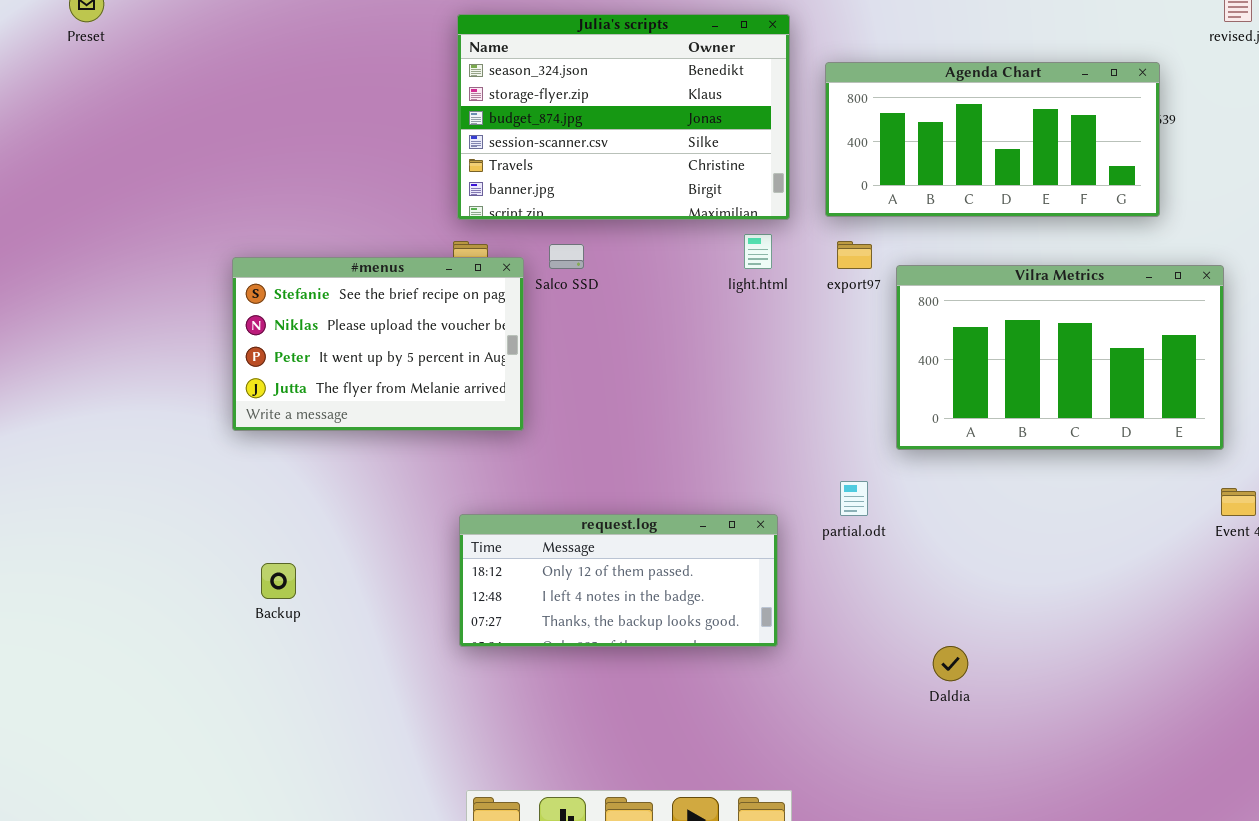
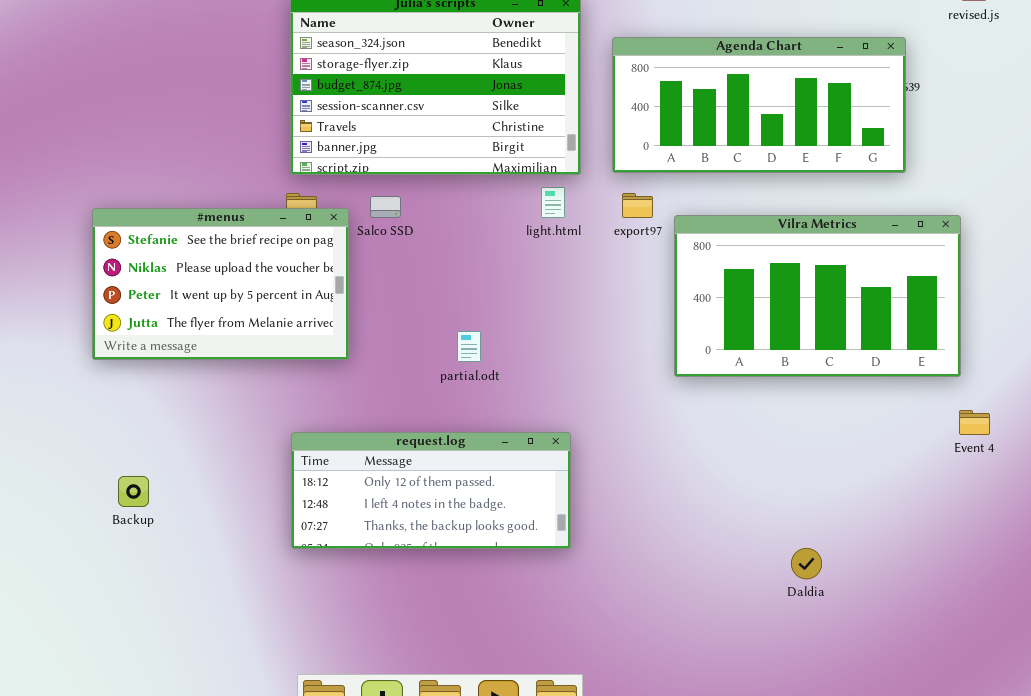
partial.odt: [840,481,868,516] -> [457,331,481,362], moved
Daldia: [933,646,968,681] -> [791,548,822,579], moved

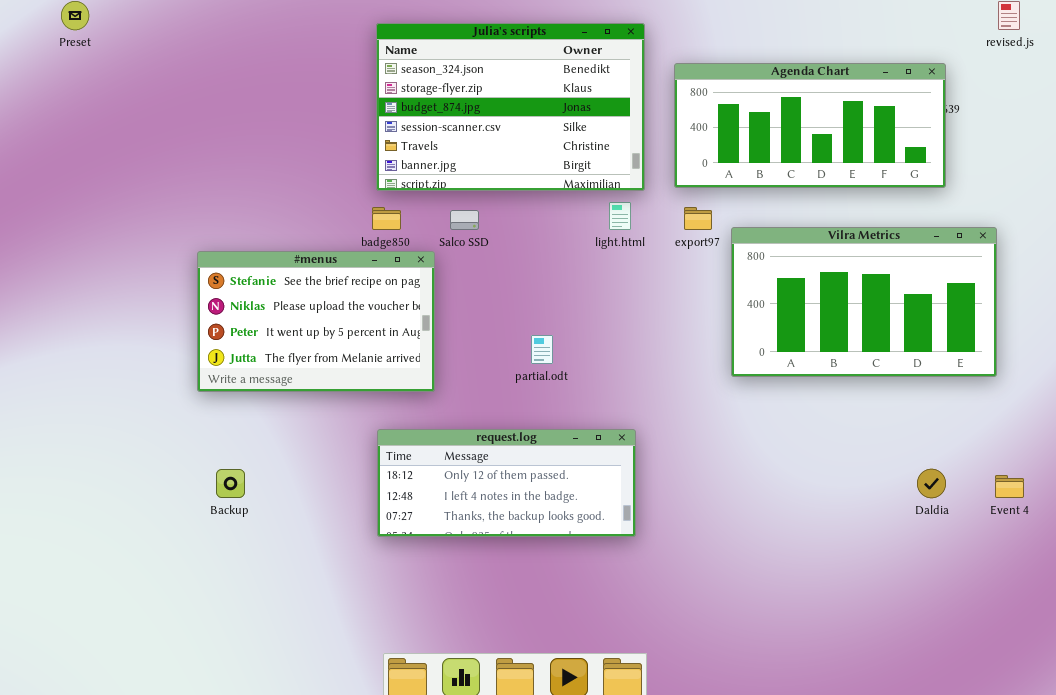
#menus: [92,208,349,360] -> [197,251,435,392], moved
Event 4: [959,410,990,435] -> [995,475,1024,498], moved
Daldia: [791,548,822,579] -> [917,469,946,498], moved

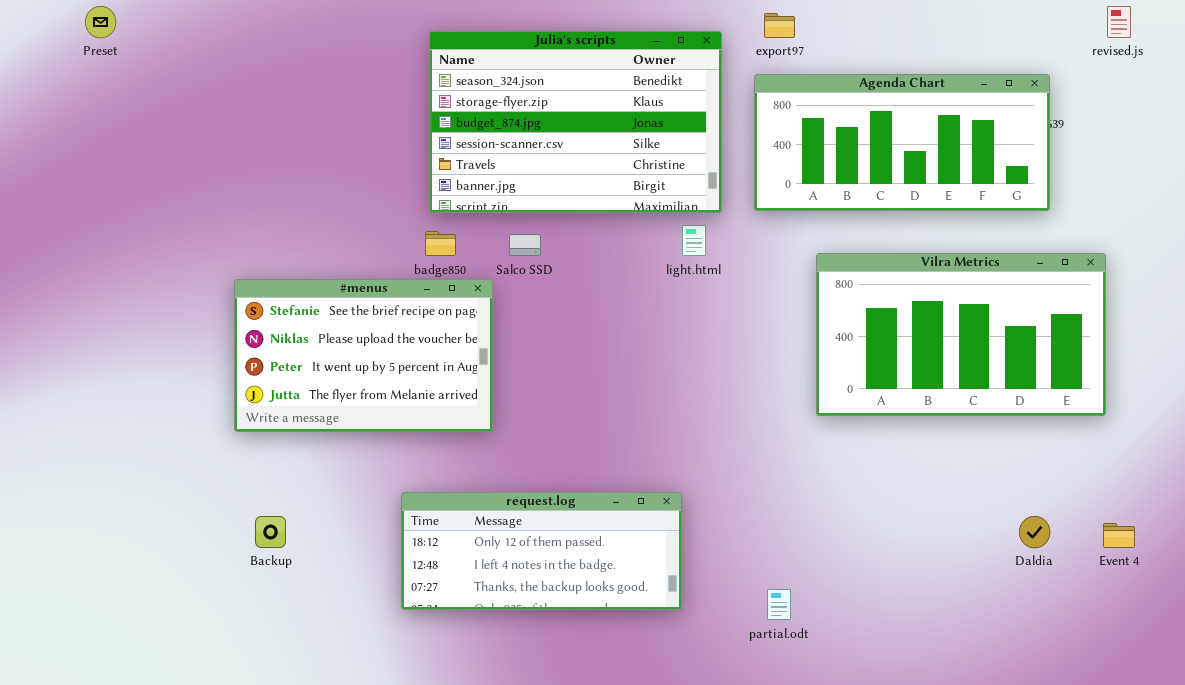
export97: [684,207,712,230] -> [764,13,795,38], moved
partial.odt: [531,335,553,364] -> [767,589,791,620], moved
request.log: [377,429,636,537] -> [401,492,682,610], moved

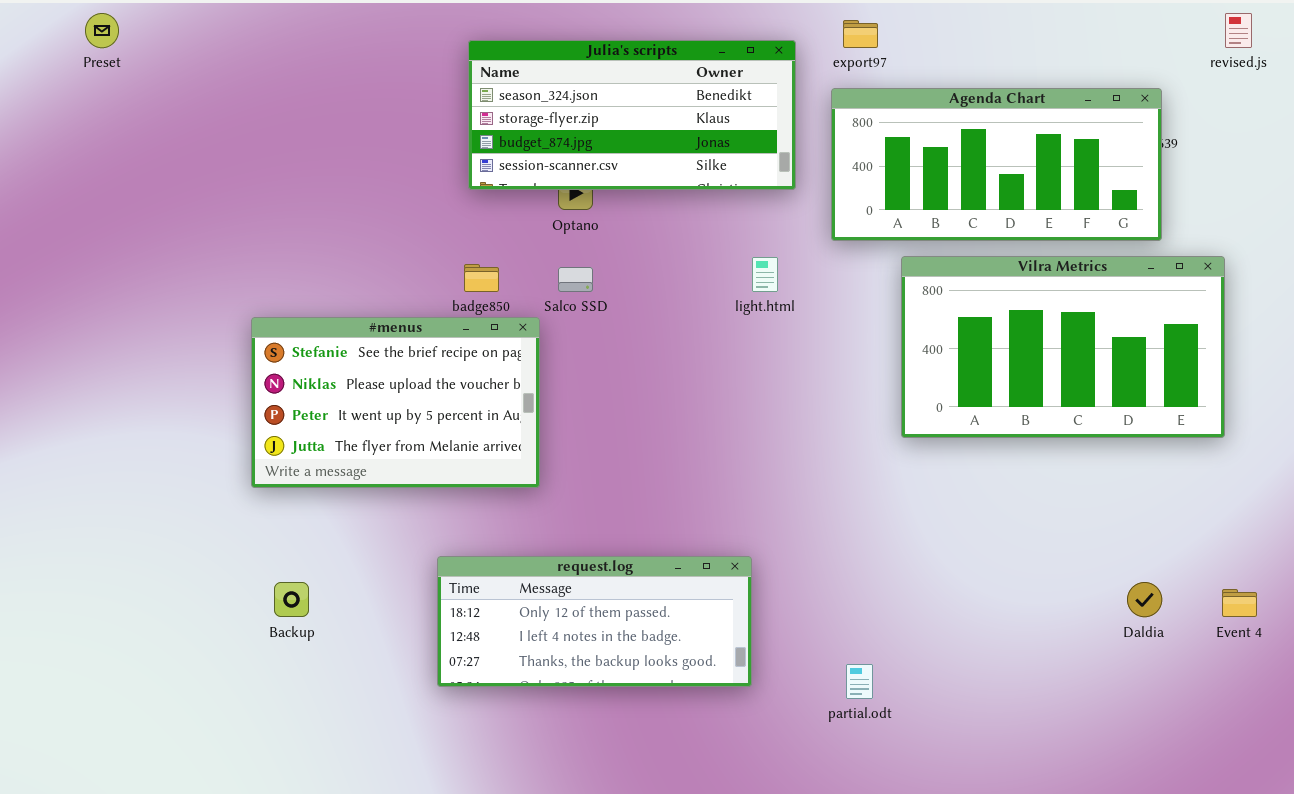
Julia's scripts: [429,31,722,213] -> [468,40,796,190], resized
Vilra Metrics: [816,253,1106,416] -> [901,256,1225,438], moved

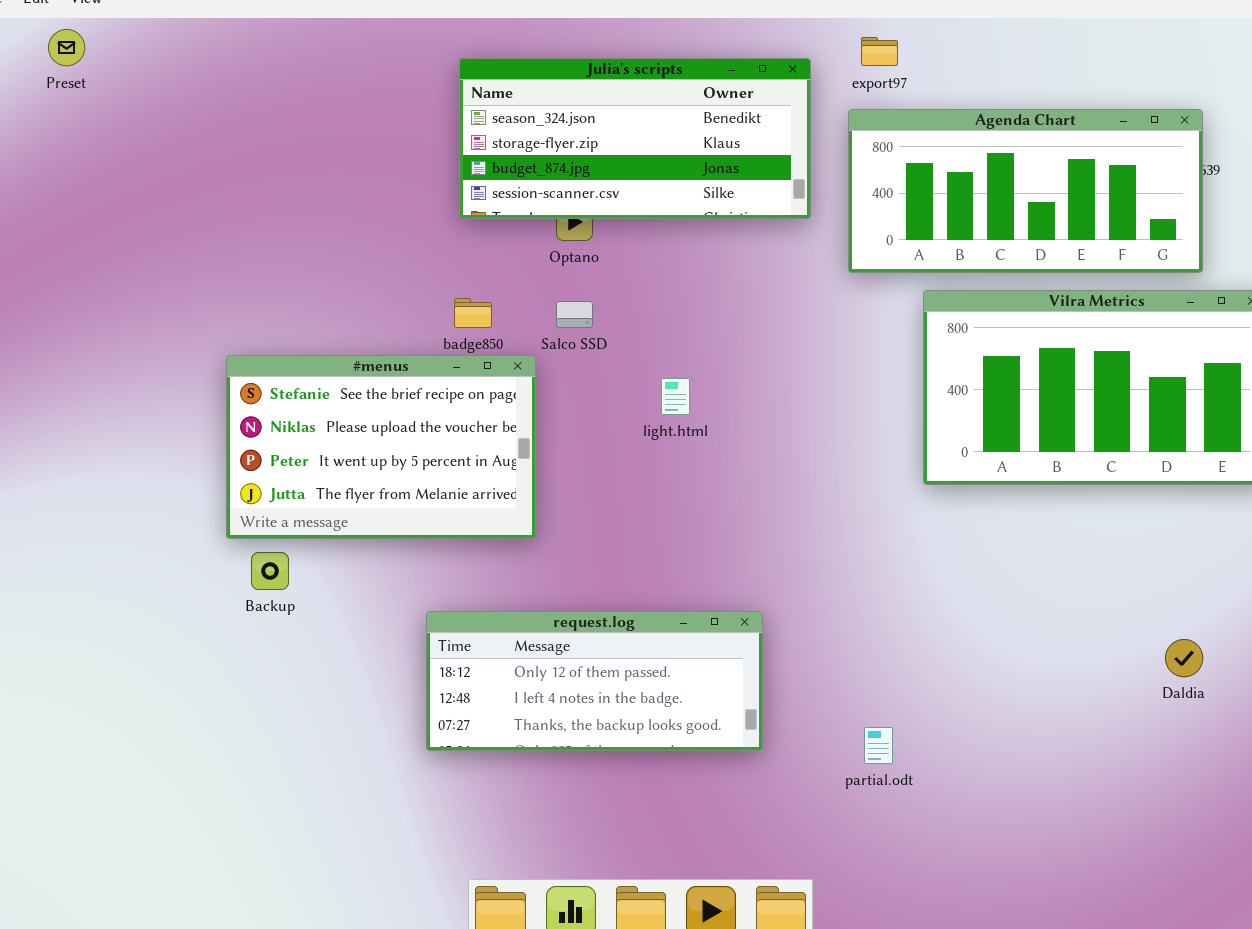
light.html: [752,257,778,292] -> [661,378,690,415], moved
Backup: [274,582,309,617] -> [251,552,289,590], moved

